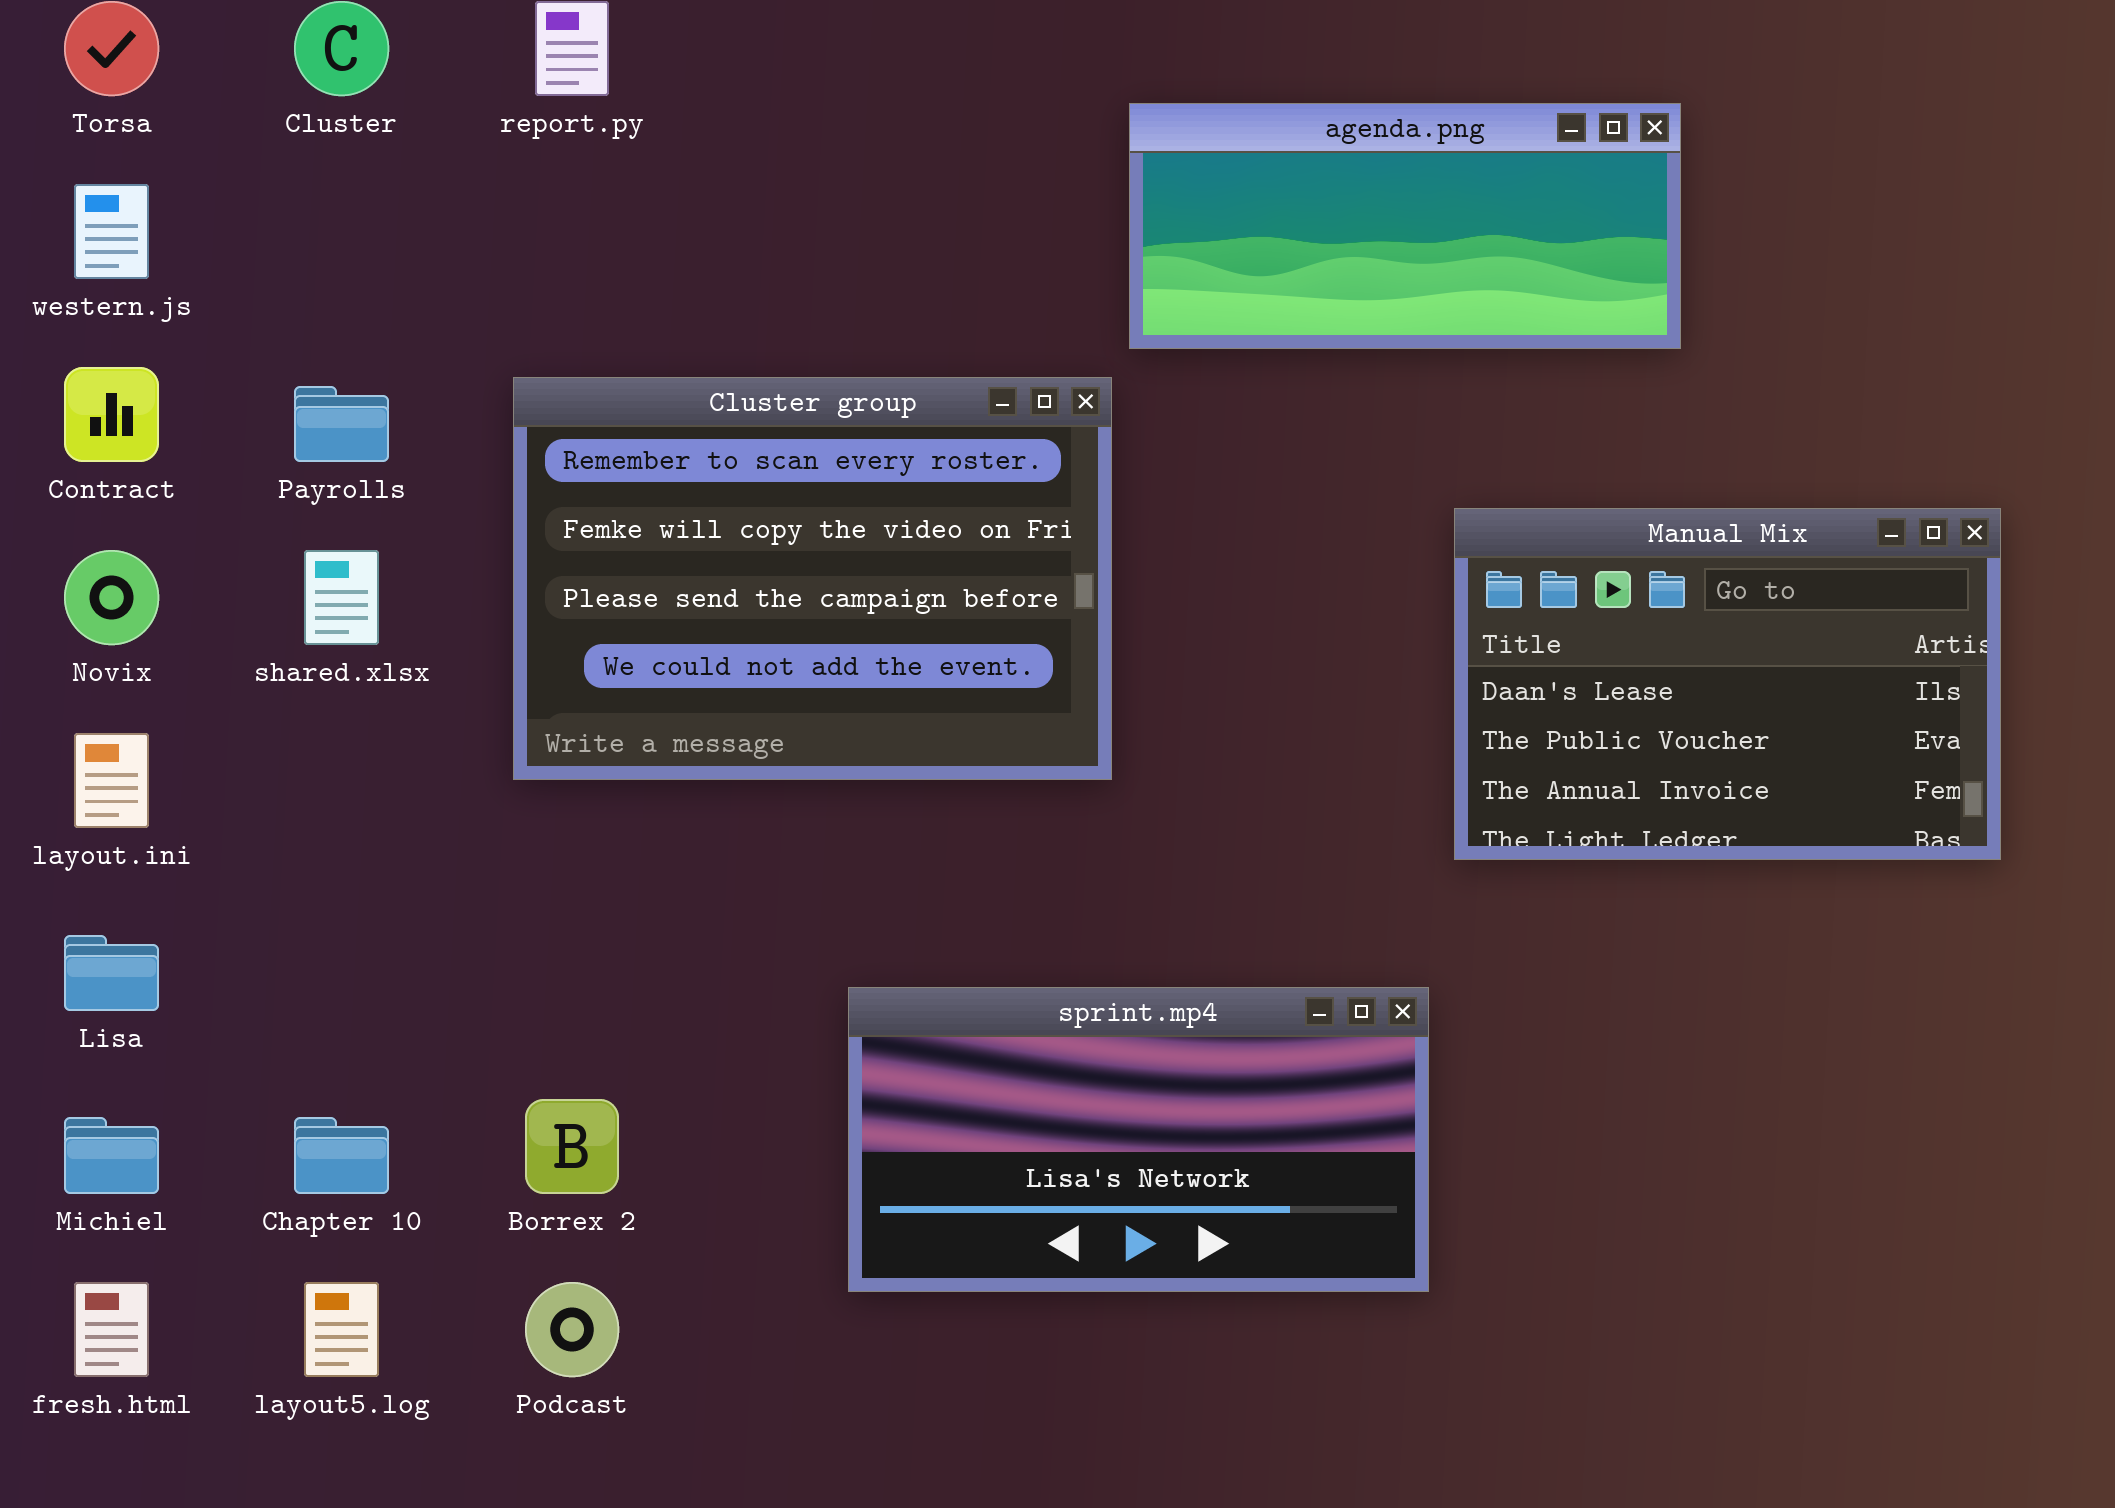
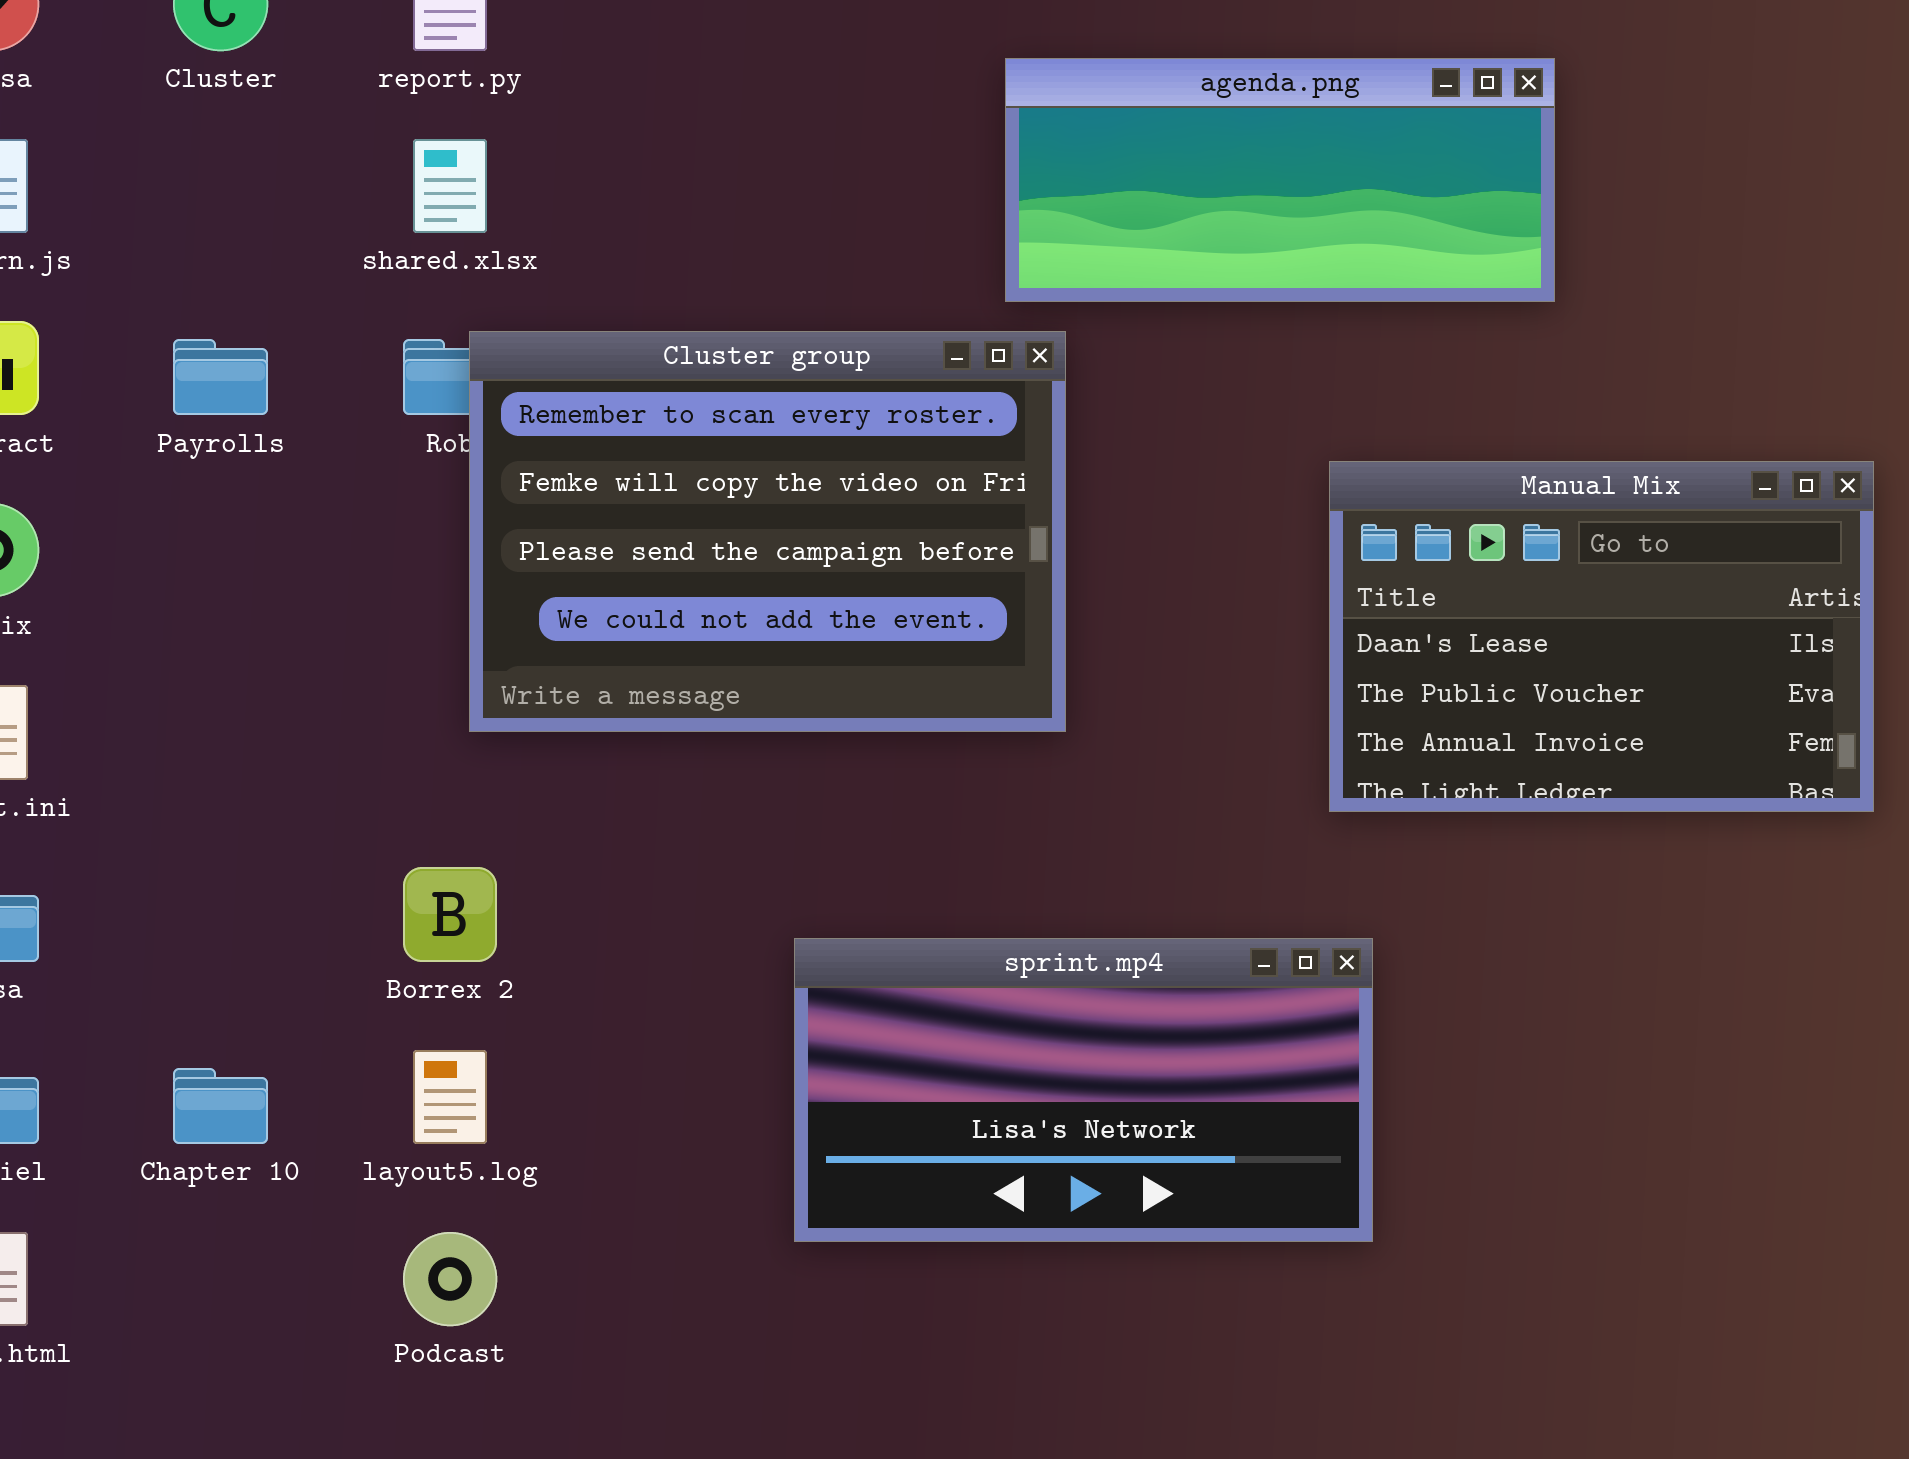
Cluster group: [513,377,1112,780] -> [469,331,1066,732], moved
shared.xlsx: [304,550,379,645] -> [413,139,487,233], moved
sprint.mp4: [848,987,1429,1292] -> [794,938,1373,1242], moved
Borrex 2: [525,1099,619,1194] -> [403,867,497,962], moved
layout5.log: [304,1282,379,1377] -> [413,1050,487,1144], moved

